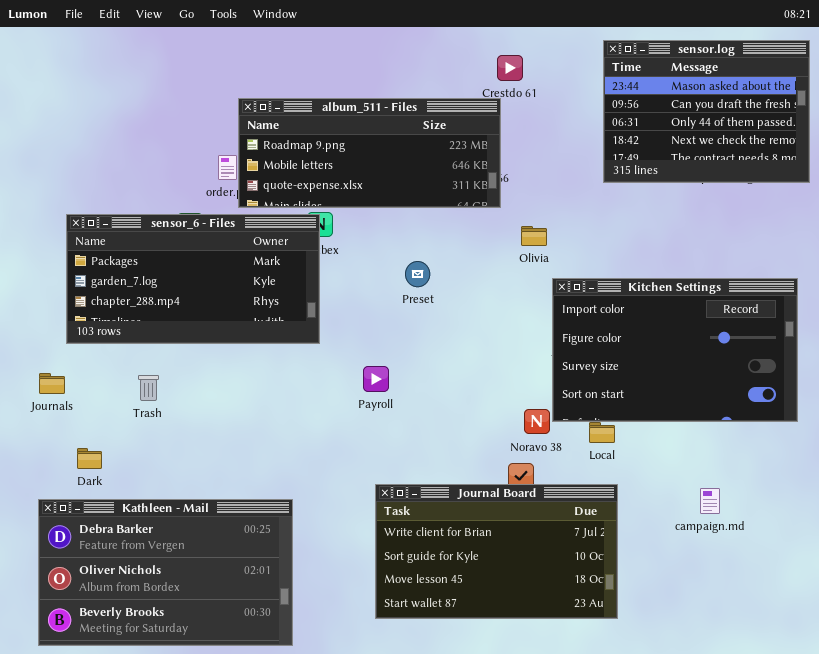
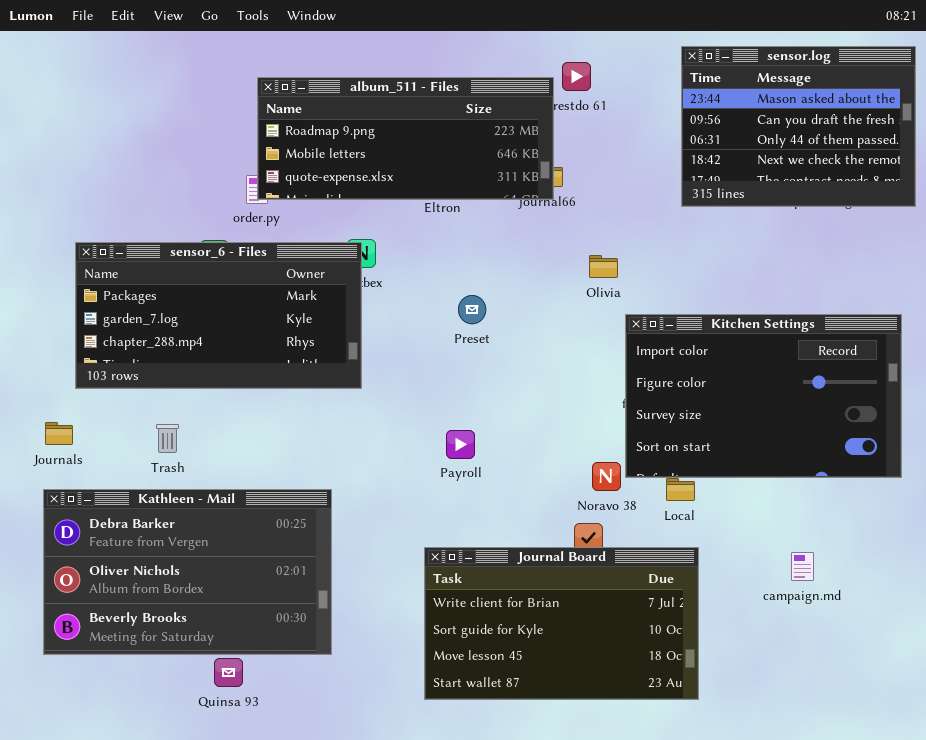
album_511 - Files: [238,98,501,208] -> [257,77,554,200], moved
Payroll: [363,366,389,392] -> [446,430,475,459], moved
Kathleen - Mail: [38,499,293,646] -> [43,489,332,655], moved

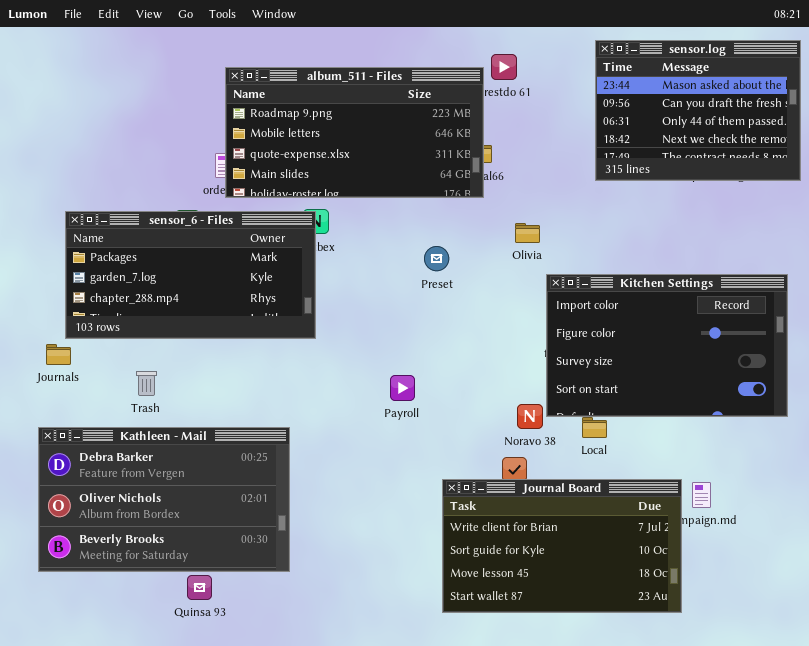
album_511 - Files: [257,77,554,200] -> [225,67,484,198], resized
Preset: [458,295,486,324] -> [424,246,449,271], moved
Journals: [45,422,73,445] -> [46,344,71,365], moved
Journal Board: [424,547,699,700] -> [442,479,682,613], moved

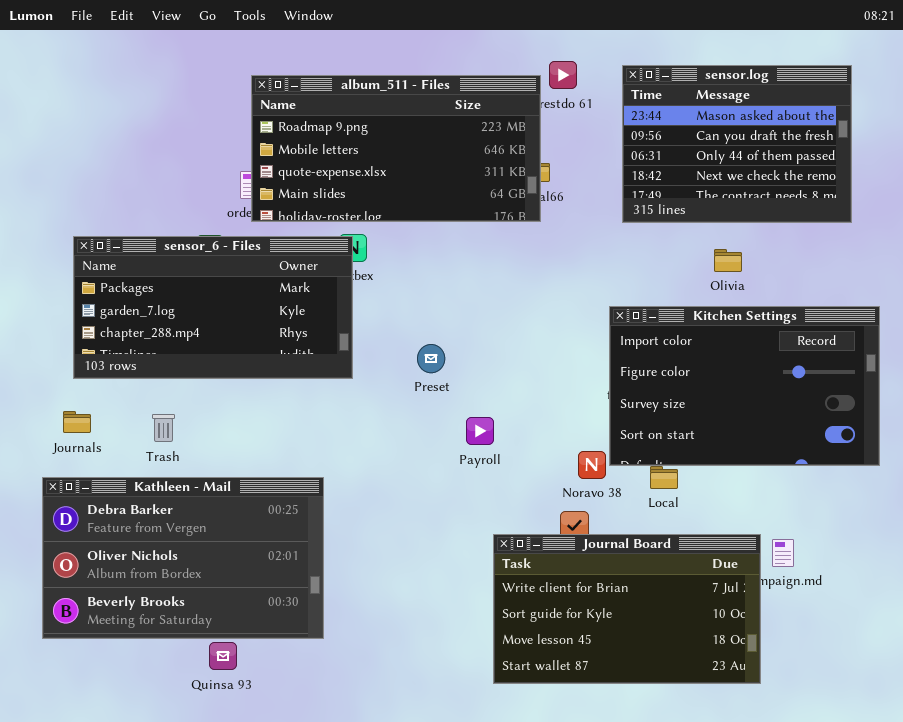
sensor.log: [595,40,801,181] -> [622,65,852,223], moved
Olivia: [515,223,540,243] -> [714,249,742,272], moved
Preset: [424,246,449,271] -> [417,344,445,373], moved
Journals: [46,344,71,365] -> [63,411,91,433], moved
Payroll: [390,375,415,401] -> [466,417,494,445], moved

